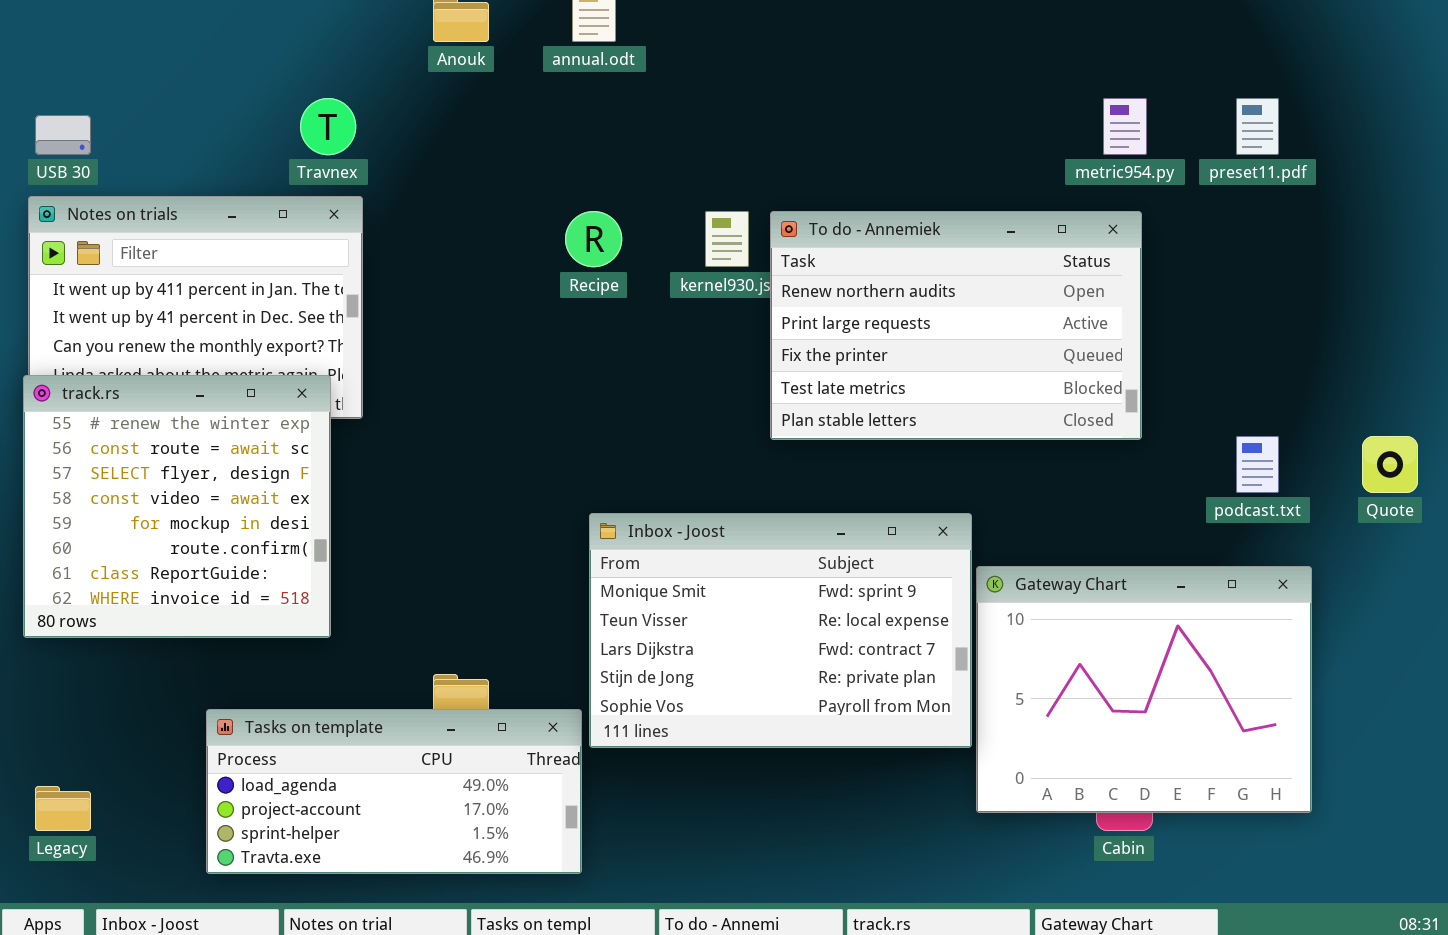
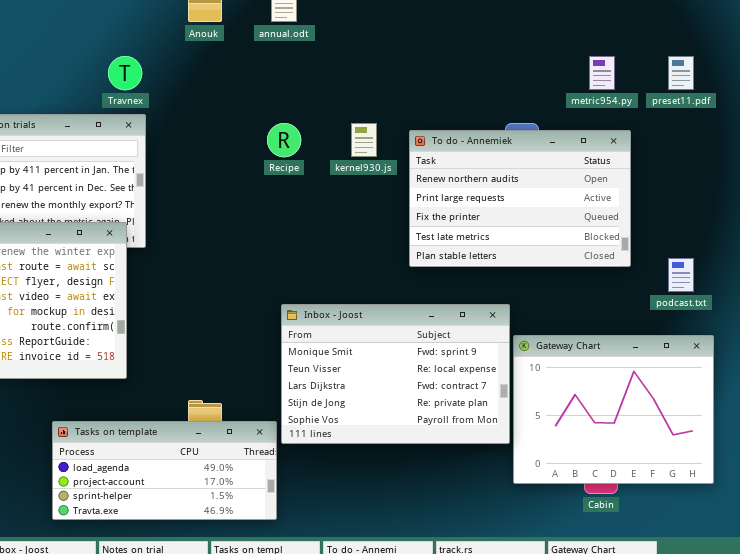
To do - Annemiek: [770,211,1142,440] -> [409,130,631,267], moved

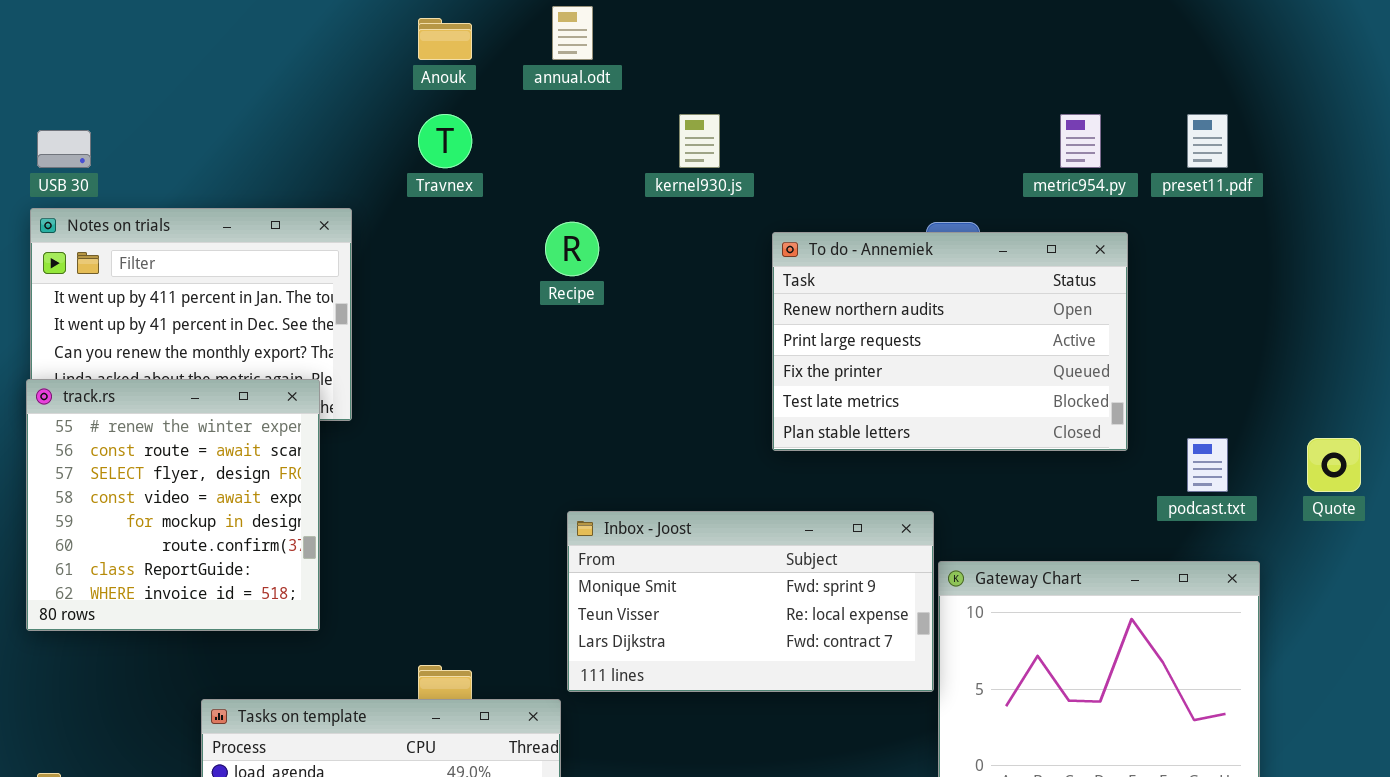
Travnex: [108,56,142,90] -> [418,114,472,168], moved
kernel930.js: [351,123,377,157] -> [679,114,720,168], moved
Inbox - Joost: [281,304,510,444] -> [567,511,934,692], resized

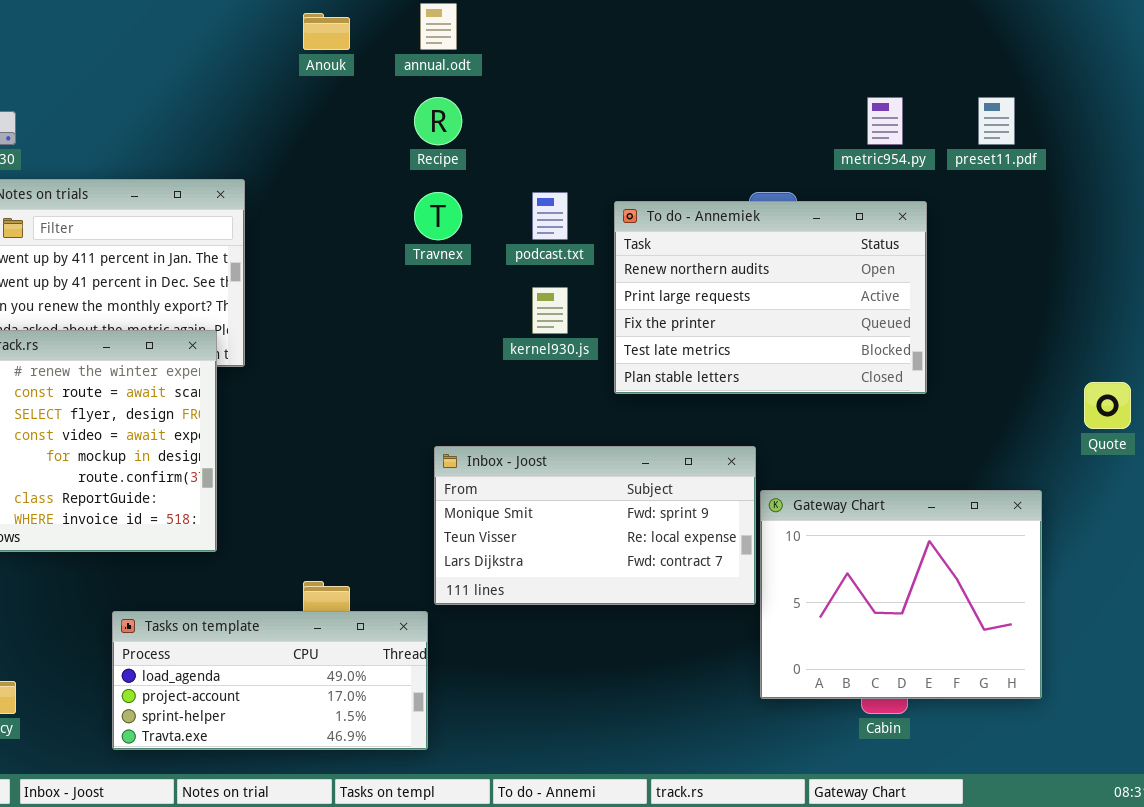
Travnex: [418,114,472,168] -> [414,192,462,240], moved
kernel930.js: [679,114,720,168] -> [532,287,568,334], moved
Recipe: [545,222,599,276] -> [414,97,462,145], moved
podcast.txt: [1187,438,1228,492] -> [532,192,568,240], moved

